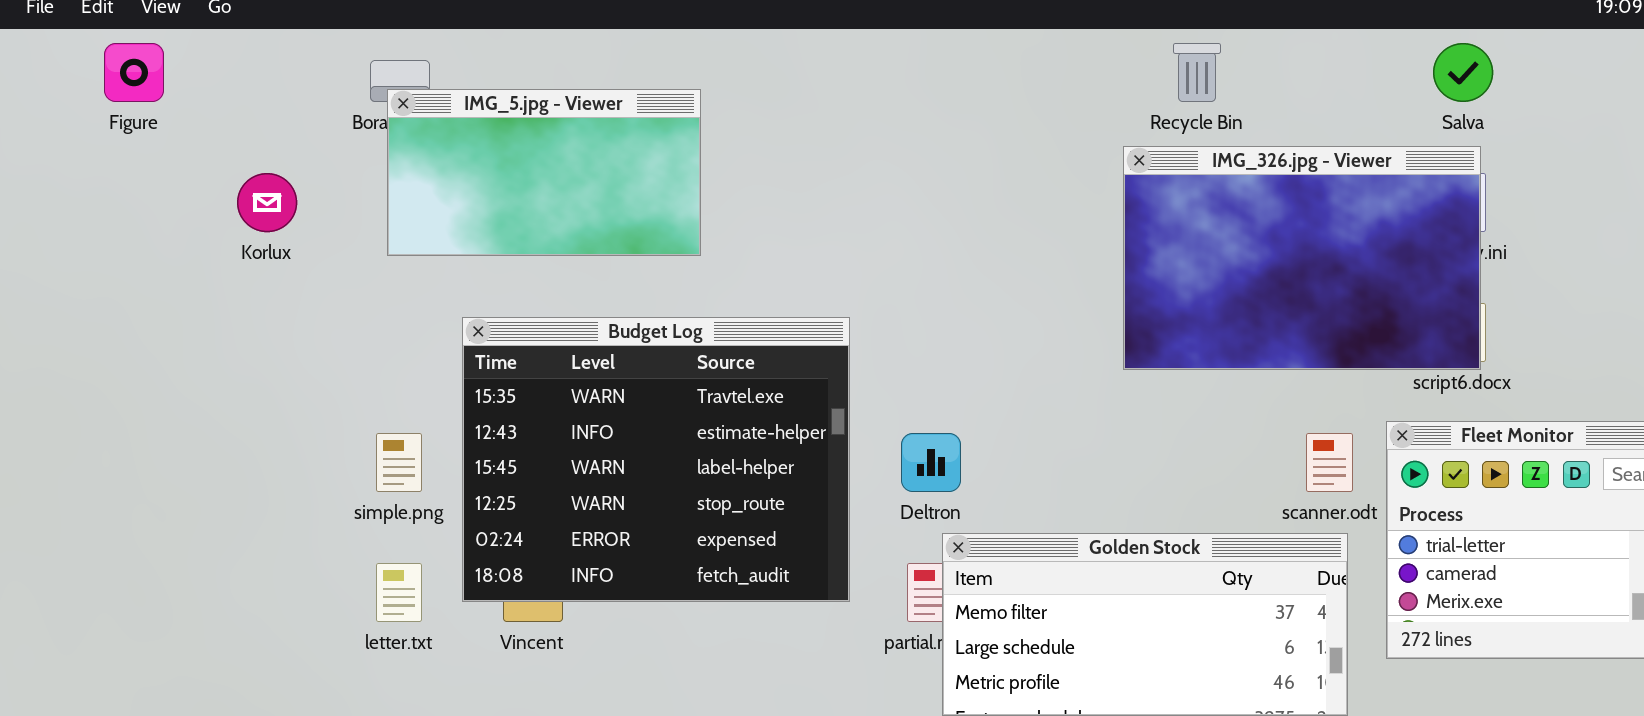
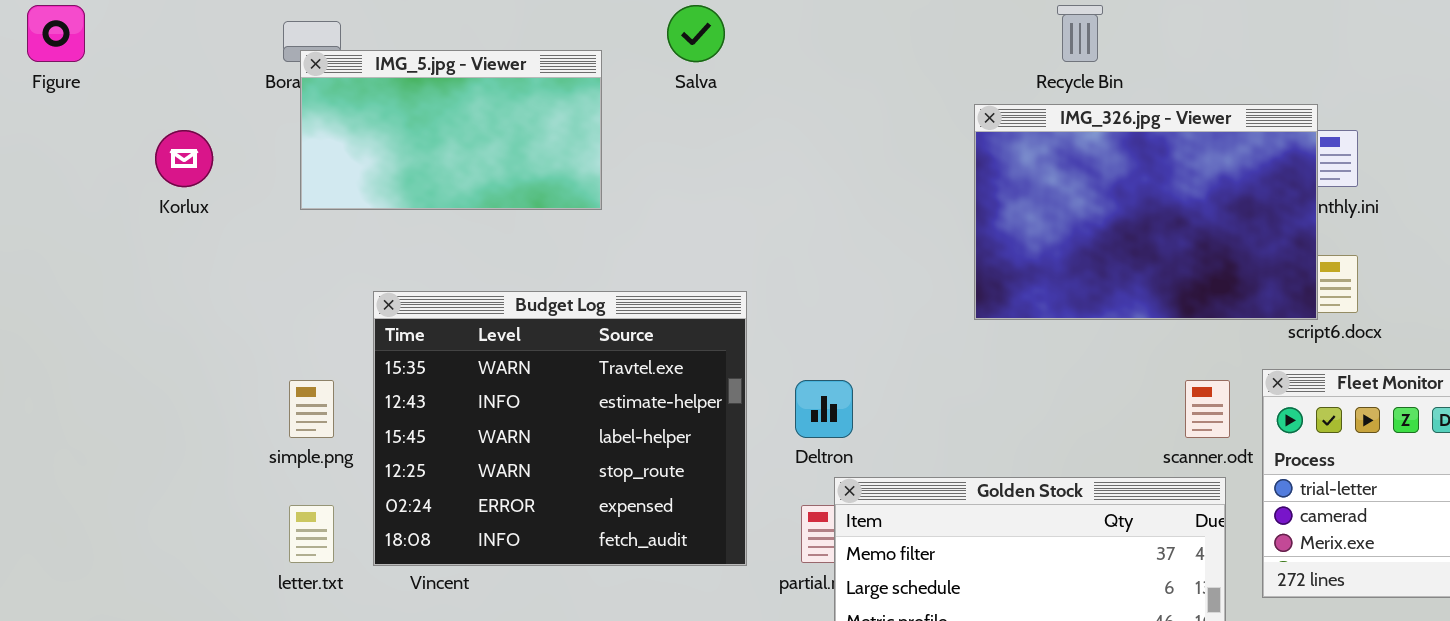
Salva: [1433,43,1493,102] -> [667,5,725,62], moved
IMG_326.jpg - Viewer: [1123,146,1481,370] -> [974,104,1318,320], moved
Budget Log: [462,317,850,602] -> [373,291,747,566], moved

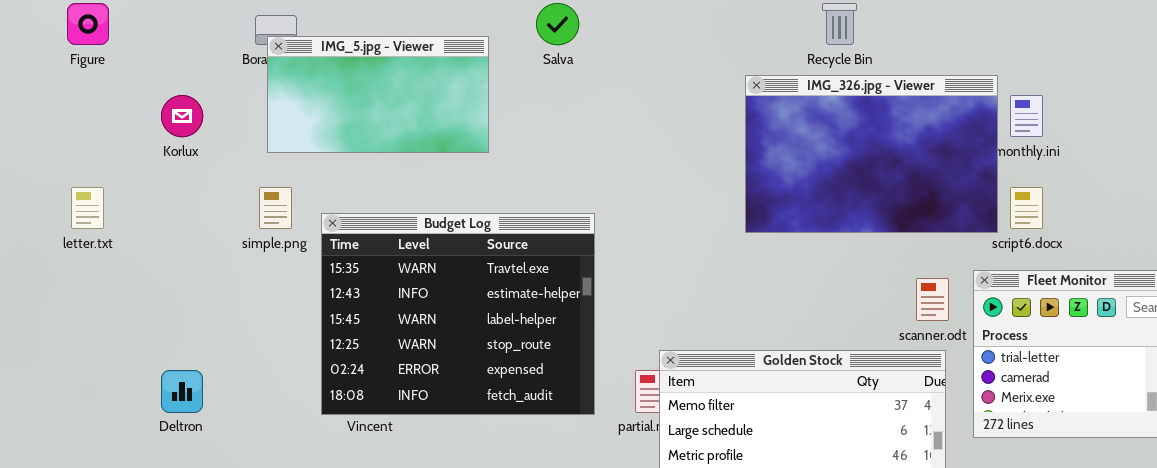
IMG_326.jpg - Viewer: [974,104,1318,320] -> [745,75,998,233], moved
simple.png: [289,380,334,438] -> [259,187,292,229], moved
Deltron: [795,380,853,438] -> [161,370,203,413], moved
letter.txt: [289,505,334,563] -> [71,187,104,229], moved

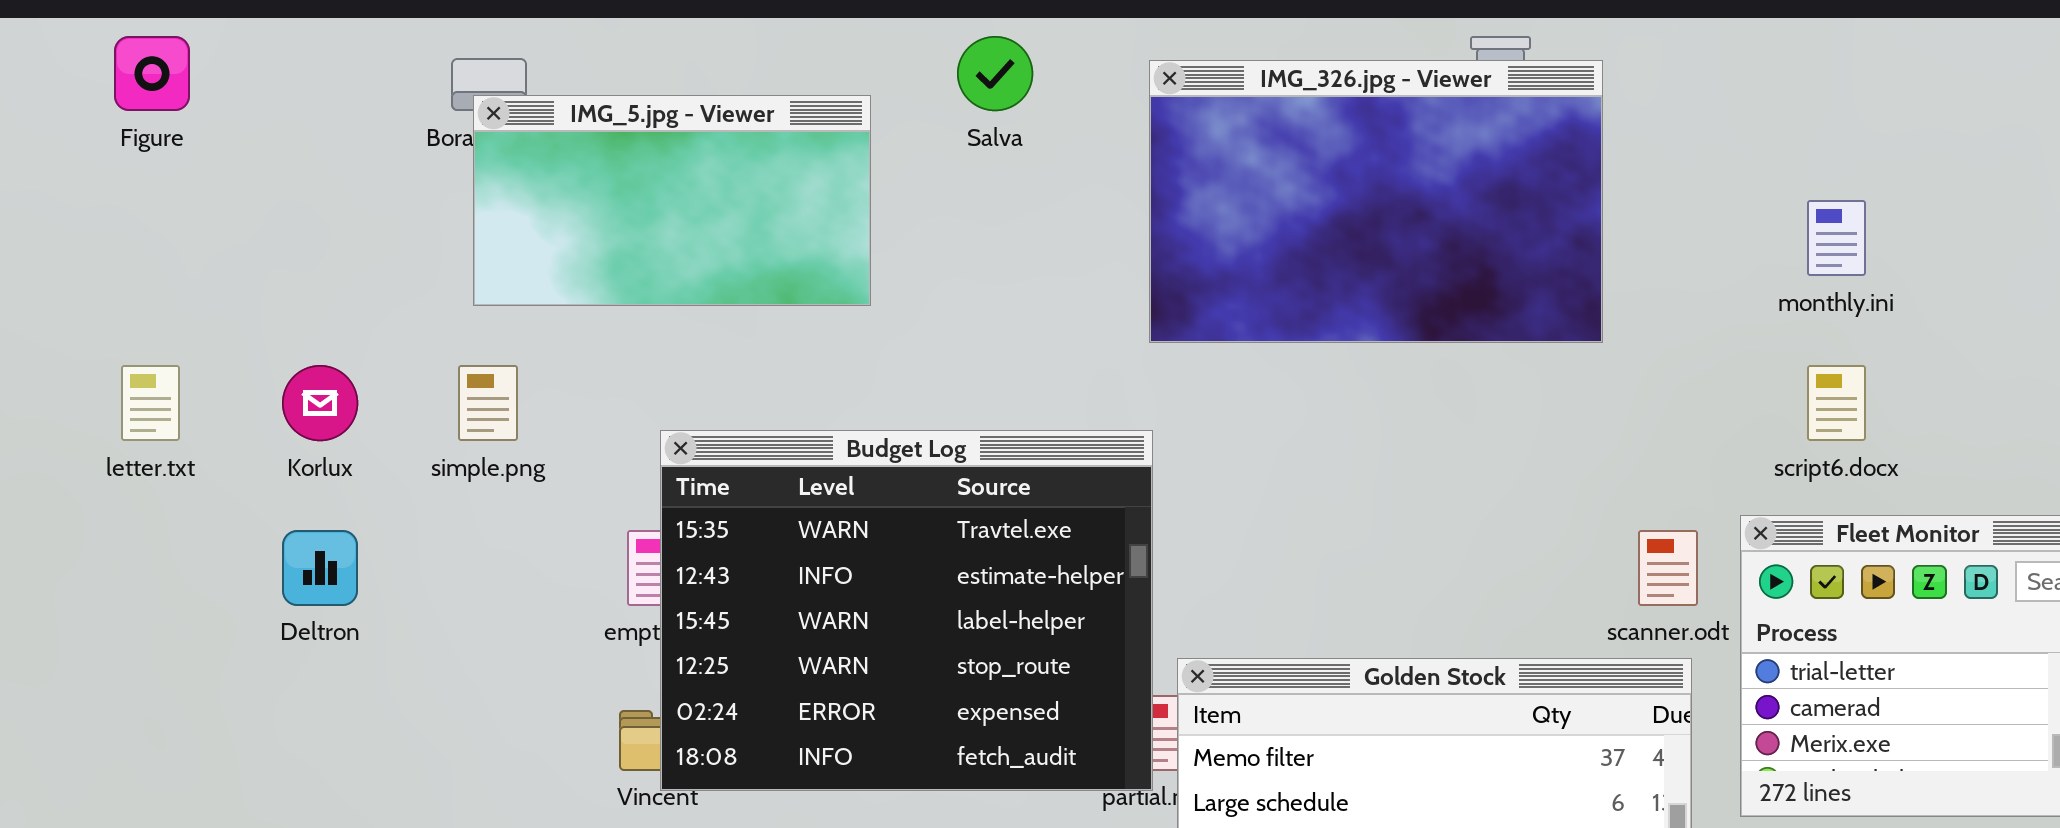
IMG_326.jpg - Viewer: [745,75,998,233] -> [1149,60,1603,343], moved
Korlux: [161,95,203,137] -> [282,365,358,441], moved
Budget Log: [321,213,595,415] -> [660,430,1153,791], moved
Deltron: [161,370,203,413] -> [282,530,358,606], moved

